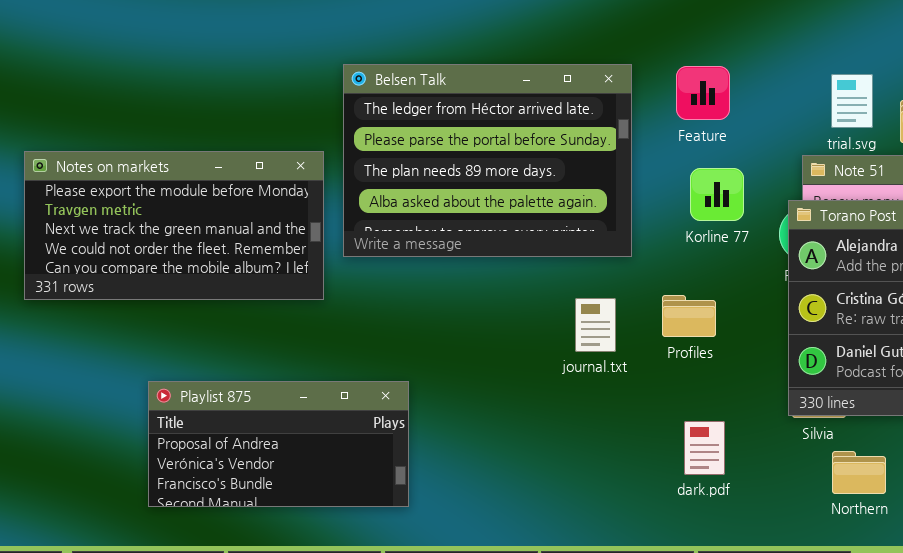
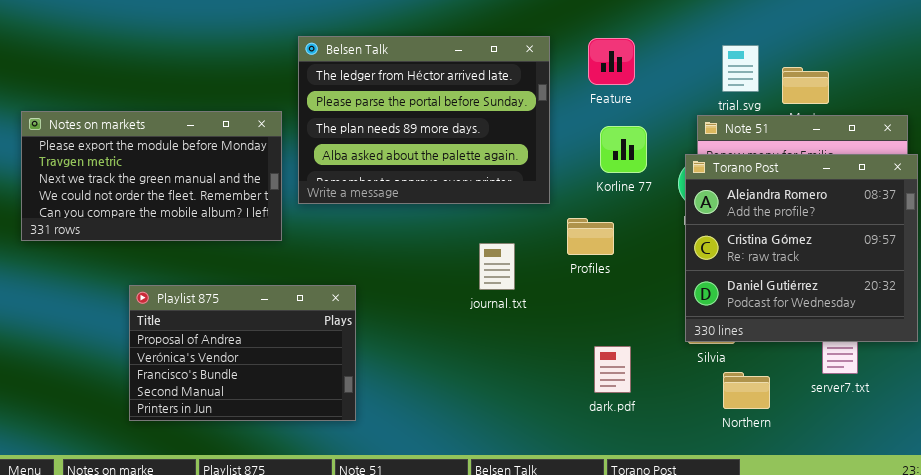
Profiles: [662,295,716,337] -> [567,218,614,255], moved
journal.txt: [575,298,616,352] -> [479,243,515,290], moved
Playlist 875: [148,381,409,507] -> [129,285,356,421], resized

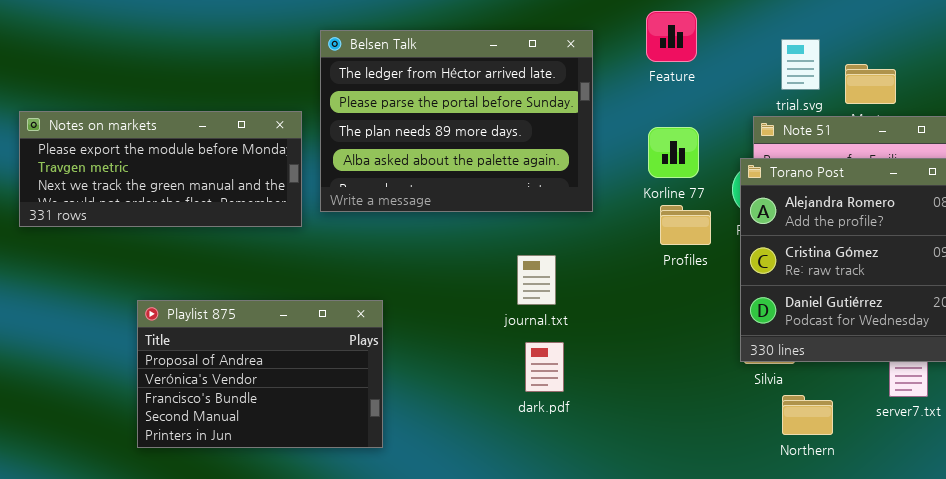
Feature: [588,38,635,85] -> [646,11,697,62], moved
Notes on markets: [21,111,282,241] -> [19,111,302,227], resized
Profiles: [567,218,614,255] -> [660,205,711,245], moved
dark.pdf: [594,346,631,393] -> [525,342,564,392], moved

